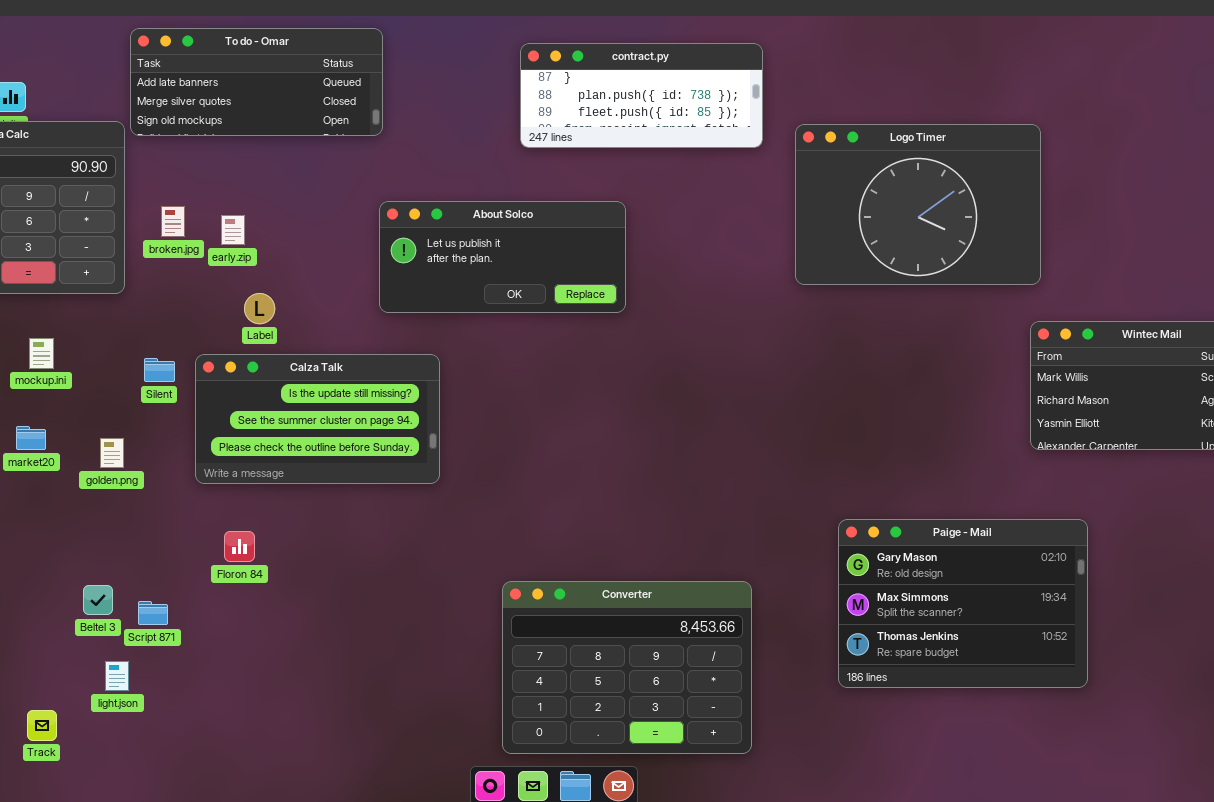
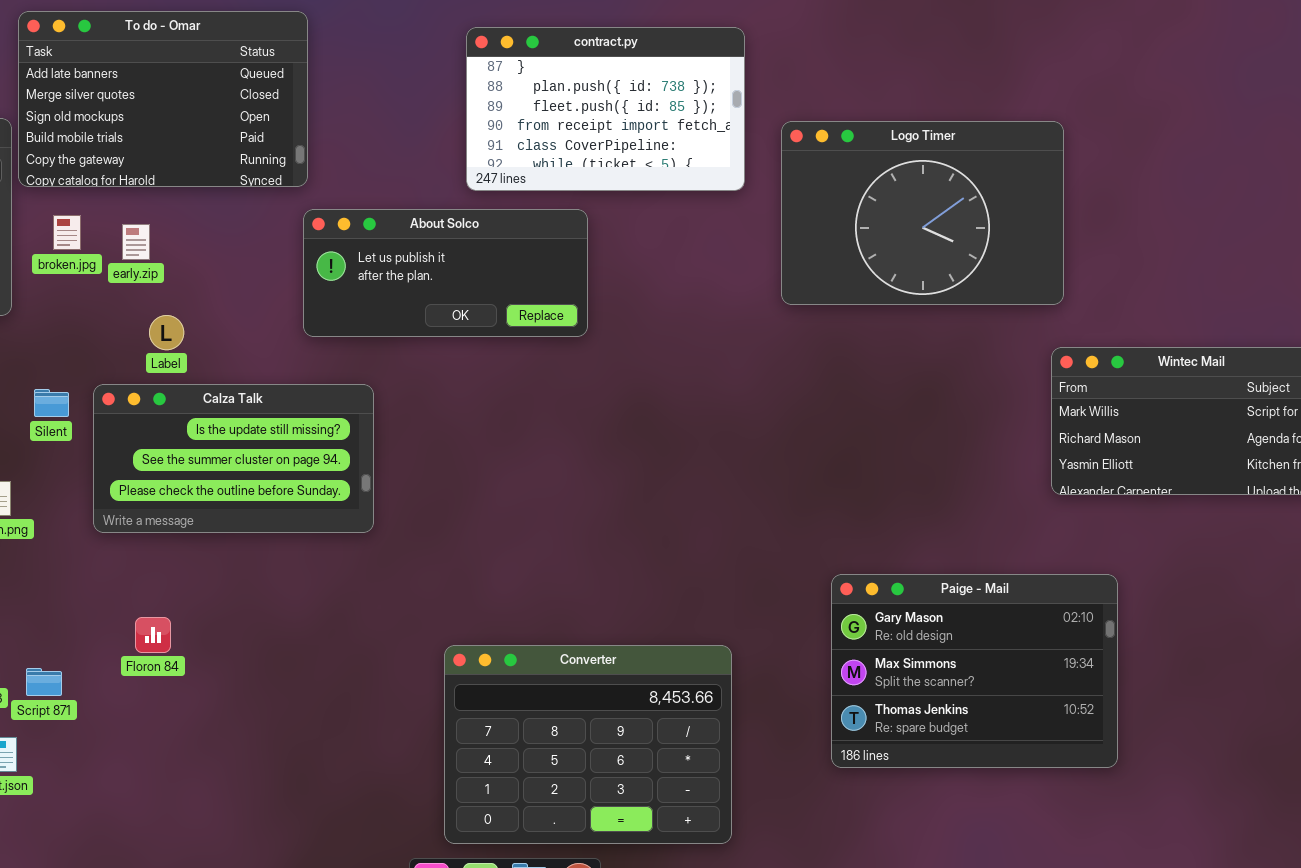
To do - Omar: [130,28,383,136] -> [18,11,308,187], resized
contract.py: [520,43,763,148] -> [466,27,745,191], resized
Floron 84: [224,531,255,562] -> [135,617,171,653], moved

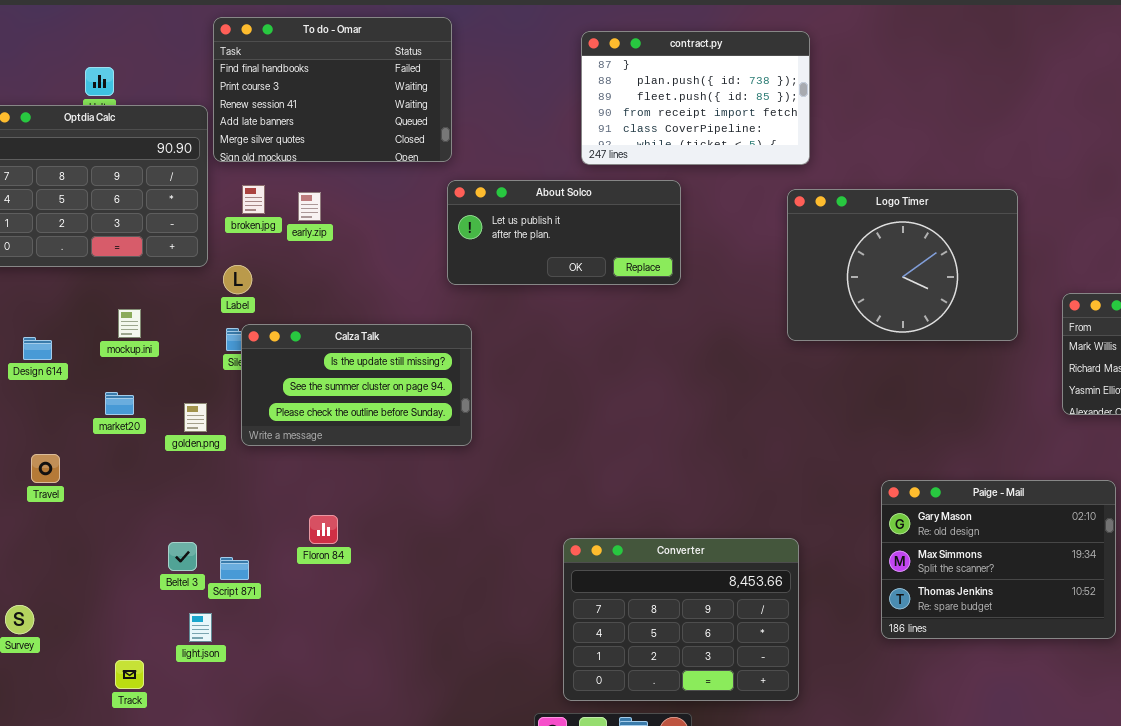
To do - Omar: [18,11,308,187] -> [213,17,452,162], scrolled up 3 rows
Logo Timer: [781,121,1064,305] -> [787,189,1018,341], moved
Label: [149,315,184,350] -> [223,265,252,294], moved
Calza Talk: [93,384,374,533] -> [241,324,472,446], moved

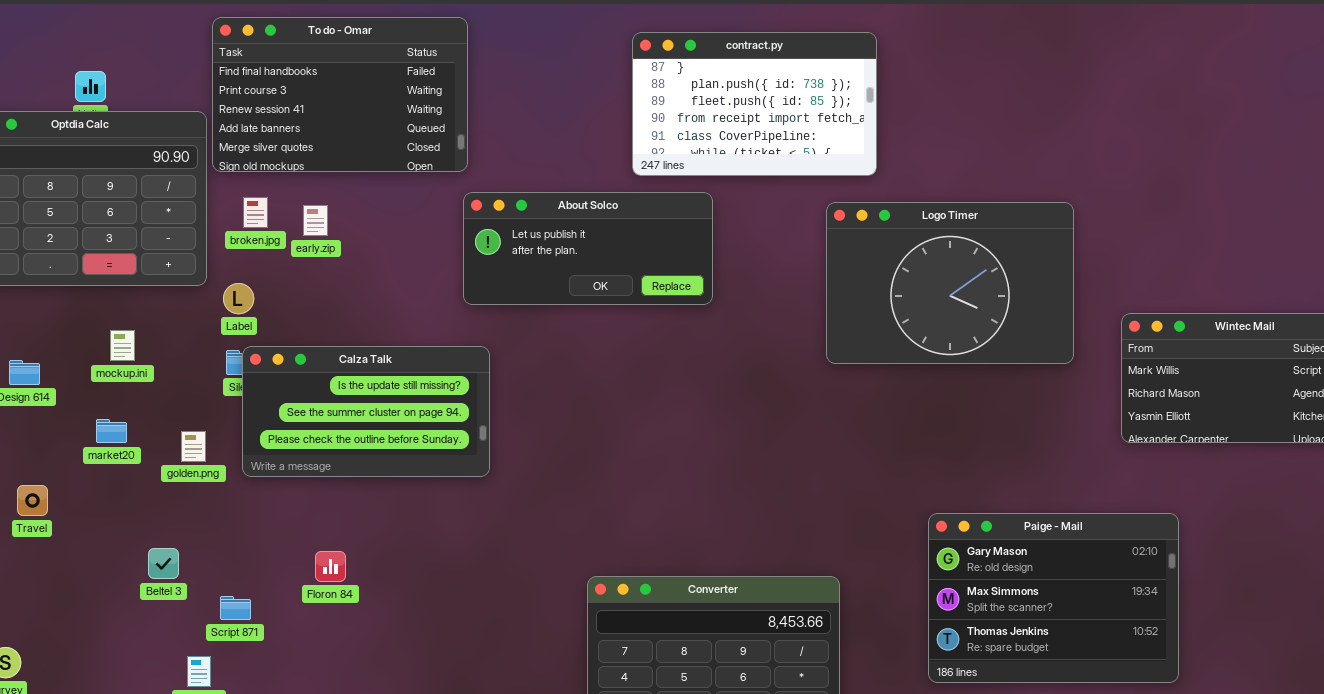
contract.py: [581,31,810,165] -> [632,32,877,176], moved
Beltel 3: [168,542,197,571] -> [148,548,179,579], moved

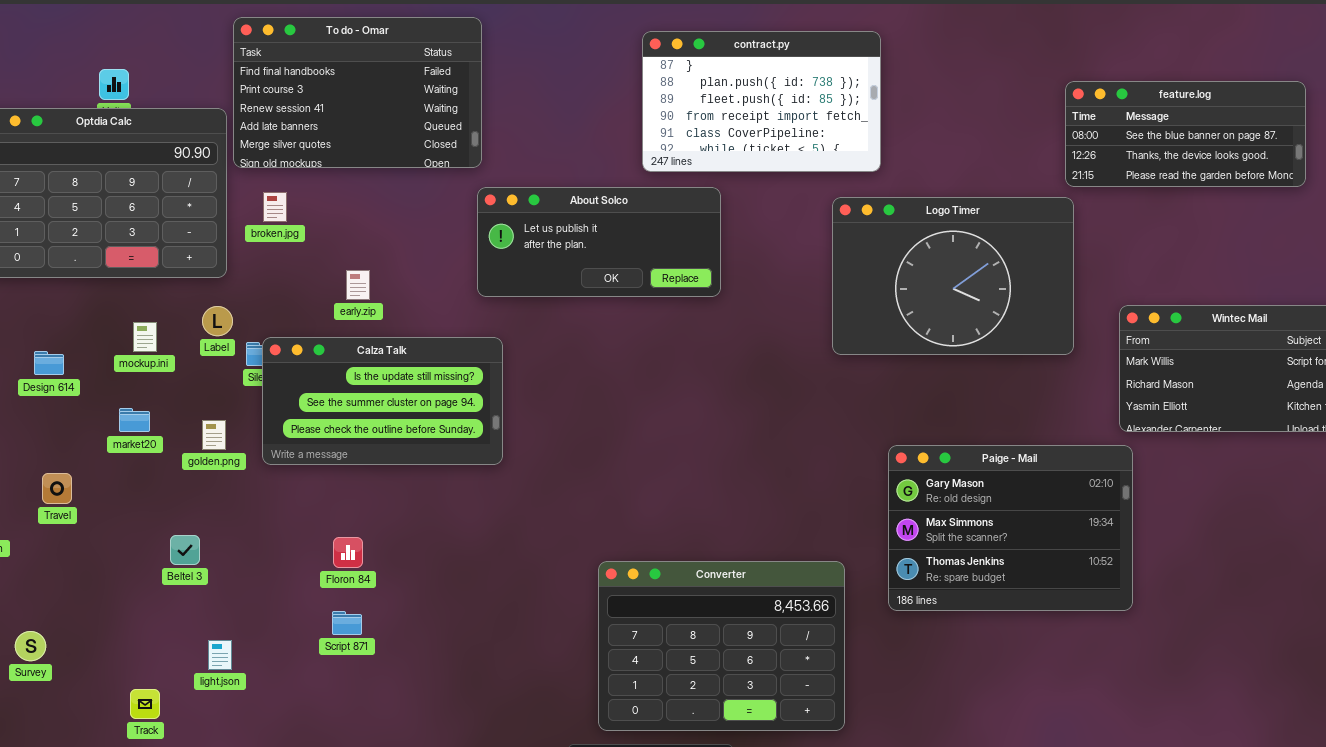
feature.log: none -> [1065,81,1306,187], opened
early.zip: [303,205,328,236] -> [346,270,370,300], moved
Label: [223,283,254,314] -> [202,306,233,336], moved
Paige - Mail: [928,513,1179,683] -> [888,445,1133,611], moved
Script 871: [220,596,251,620] -> [332,611,362,635], moved

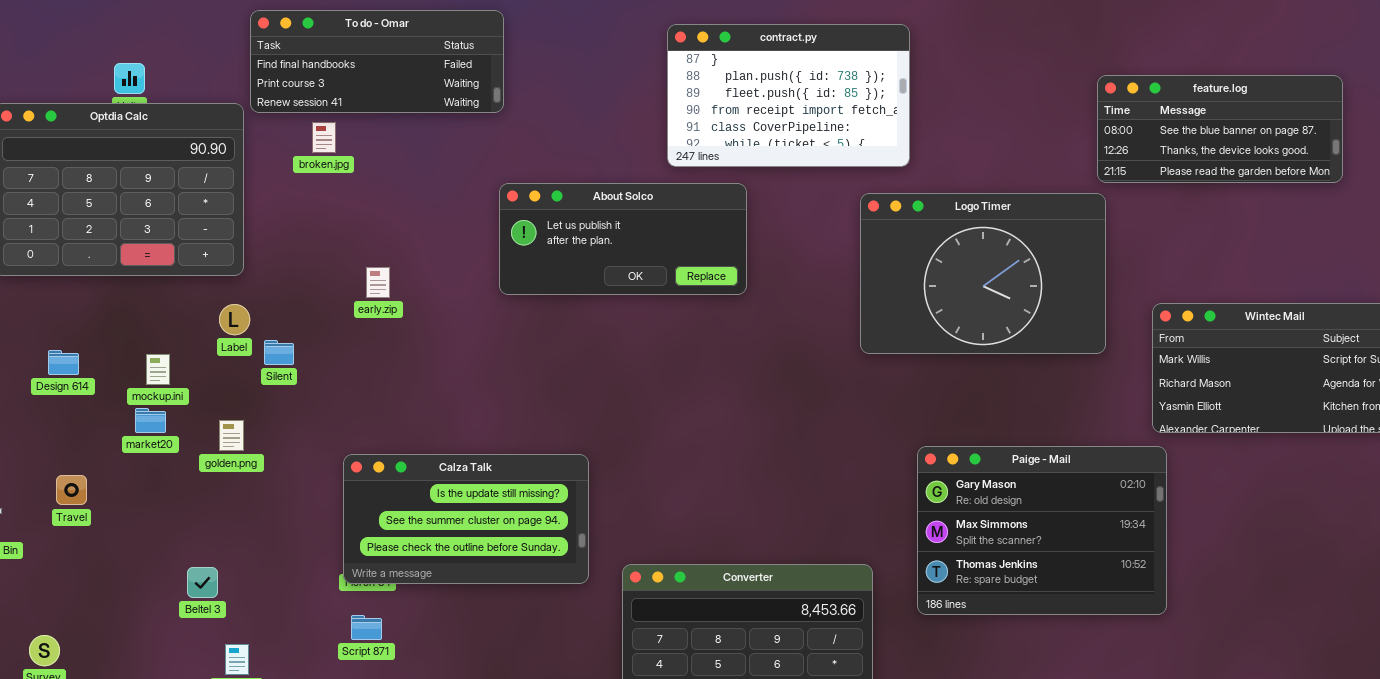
To do - Omar: [233,17,482,168] -> [250,10,504,113], resized
broken.jpg: [263,192,287,222] -> [312,122,336,153], moved
mockup.ini: [133,322,157,352] -> [146,354,170,385], moved
Calza Talk: [262,337,503,465] -> [343,454,589,584], moved
Beltel 3: [170,535,200,565] -> [187,567,218,598], moved

